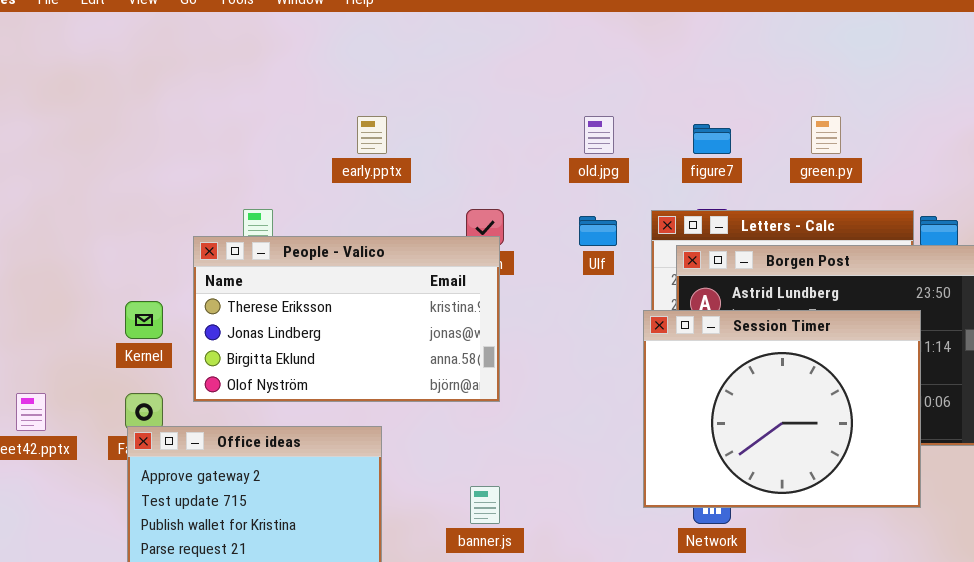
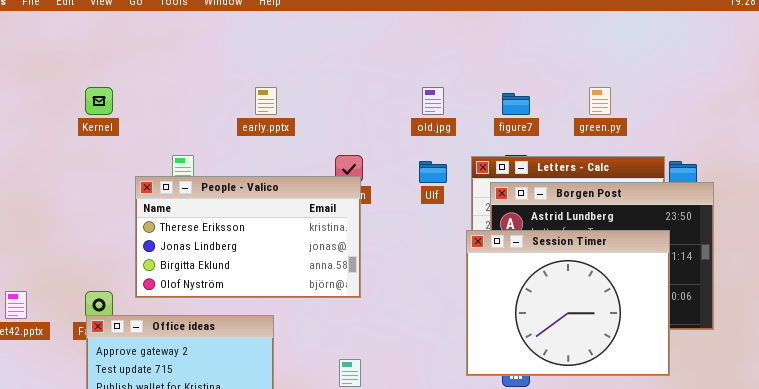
Kernel: [125,301,163,339] -> [85,87,113,115], moved

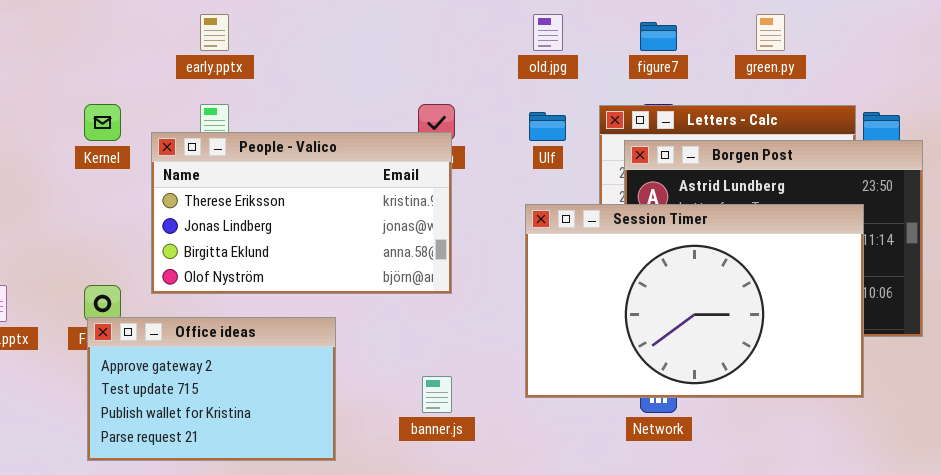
Kernel: [85,87,113,115] -> [84,104,121,141], moved
early.pptx: [255,87,277,115] -> [200,14,229,51], moved
Session Timer: [466,230,670,376] -> [525,204,864,398], resized

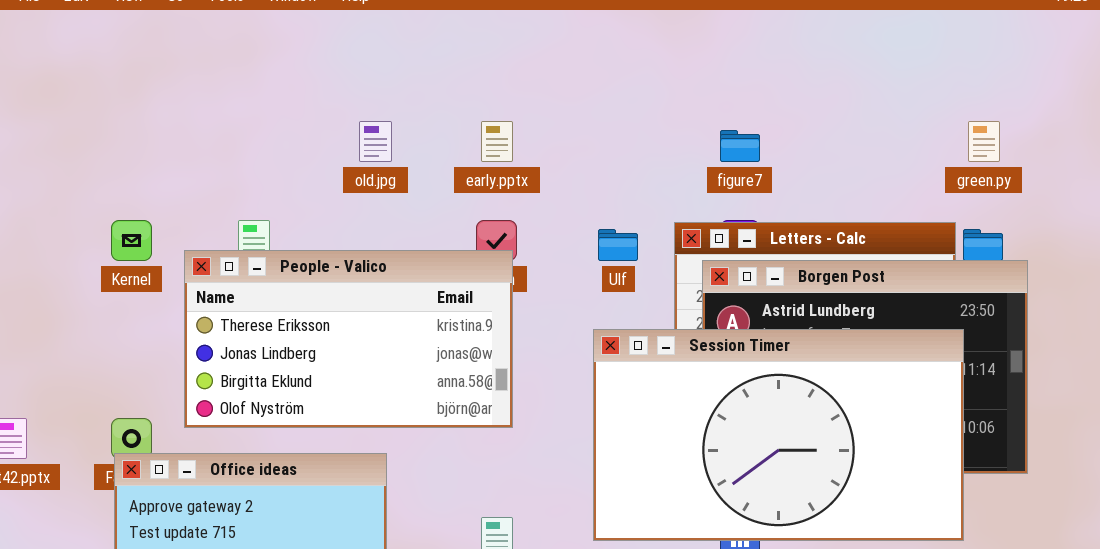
early.pptx: [200,14,229,51] -> [481,121,513,162], moved
old.jpg: [533,14,563,51] -> [359,121,392,162], moved
green.py: [756,14,785,51] -> [968,121,1000,162], moved

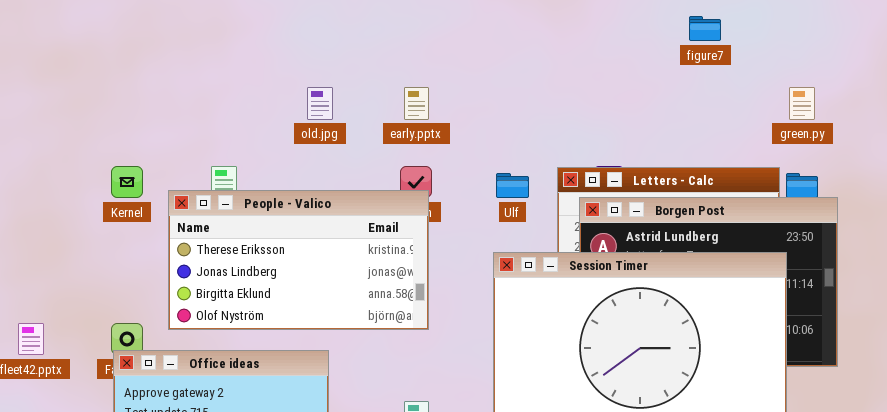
figure7: [720,130,760,162] -> [689,16,721,41], moved

